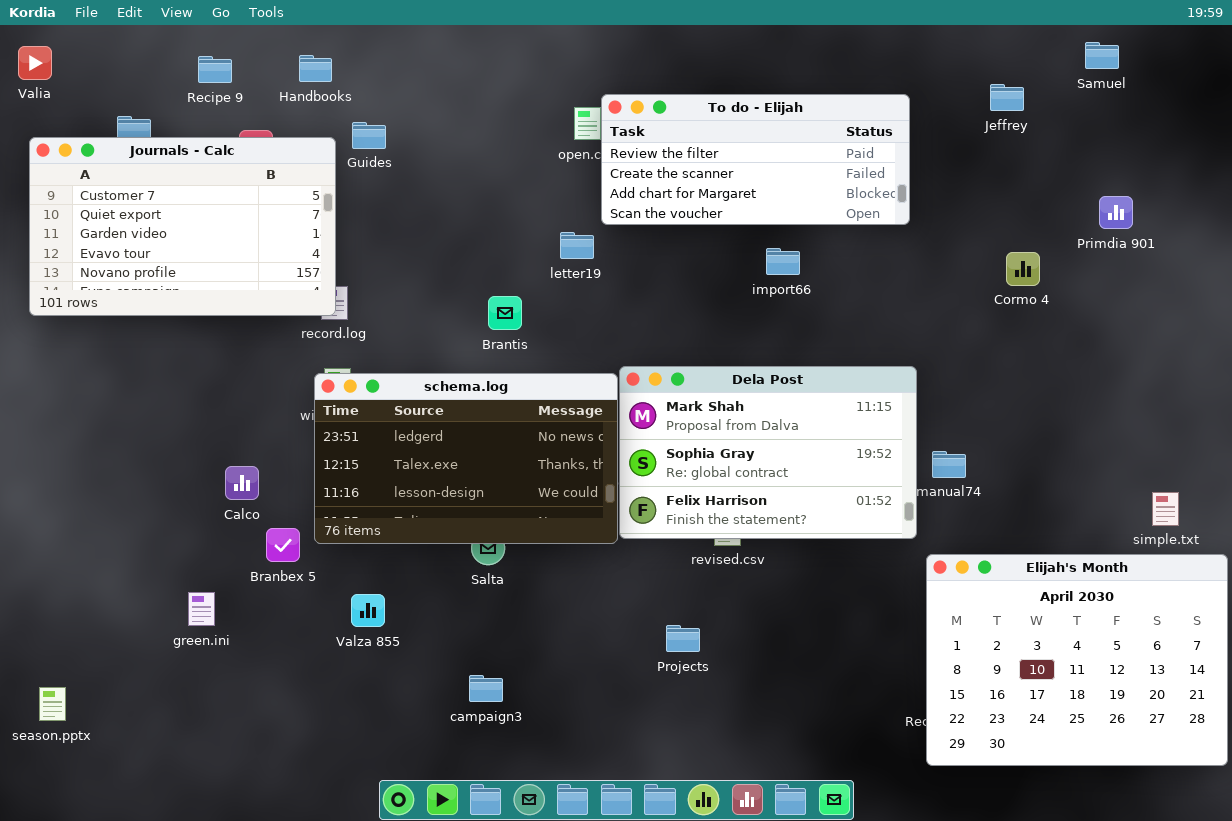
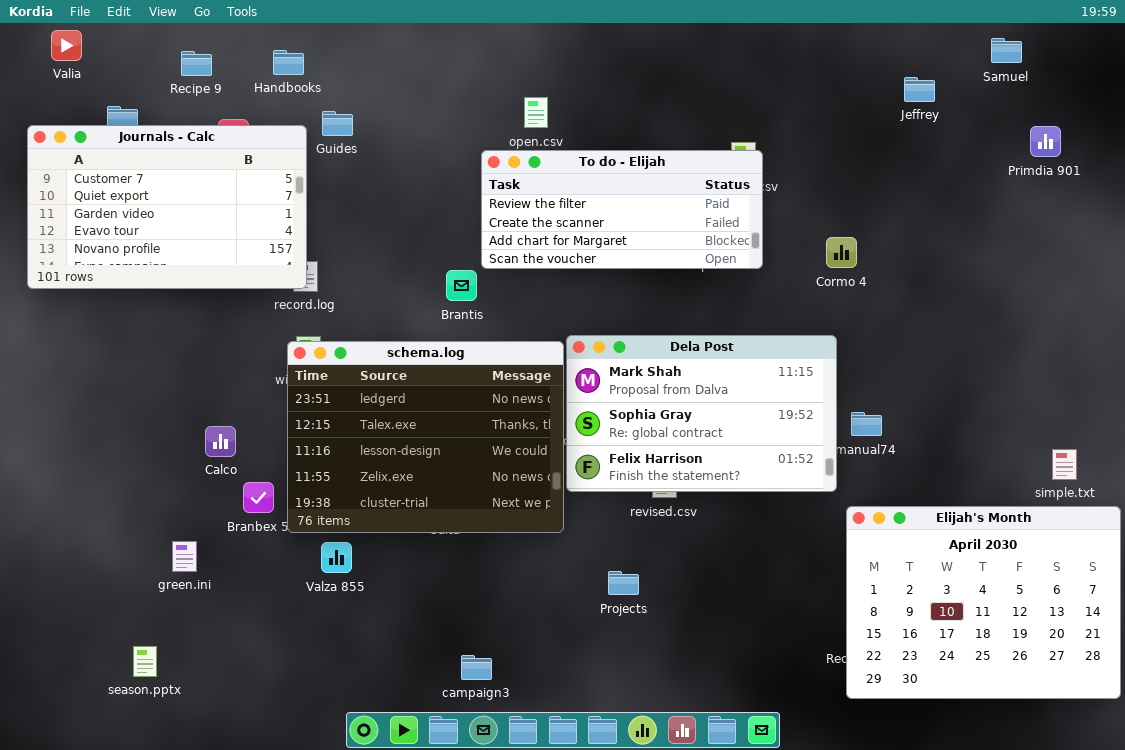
Valia: [18,46,52,80] -> [51,30,82,61], moved
To do - Elijah: [601,94,910,225] -> [481,150,763,269], moved
Primdia 901: [1099,196,1133,229] -> [1030,126,1061,157], moved
Cormo 4: [1006,252,1040,286] -> [826,237,857,268], moved
schema.log: [314,373,618,544] -> [287,341,564,533], resized
campaign3: [469,675,503,702] -> [461,655,492,680], moved
season.pptx: [39,687,66,721] -> [133,646,157,677], moved

